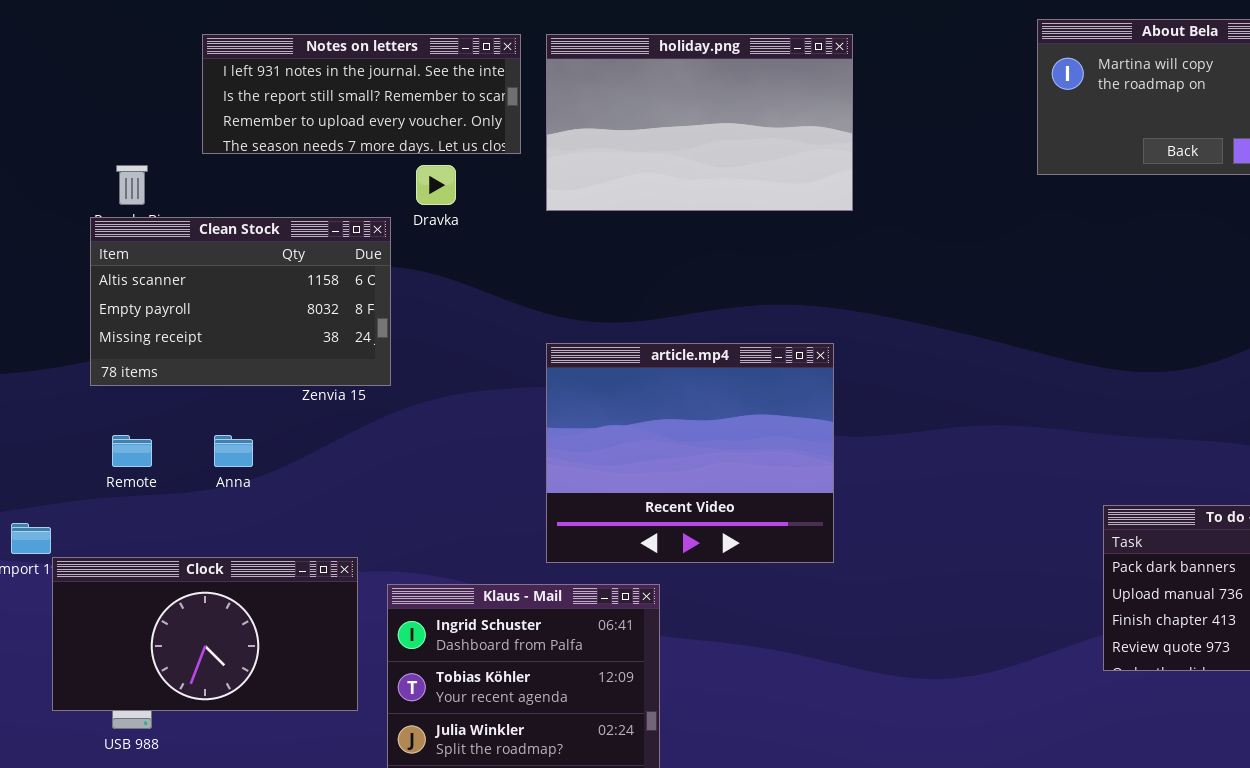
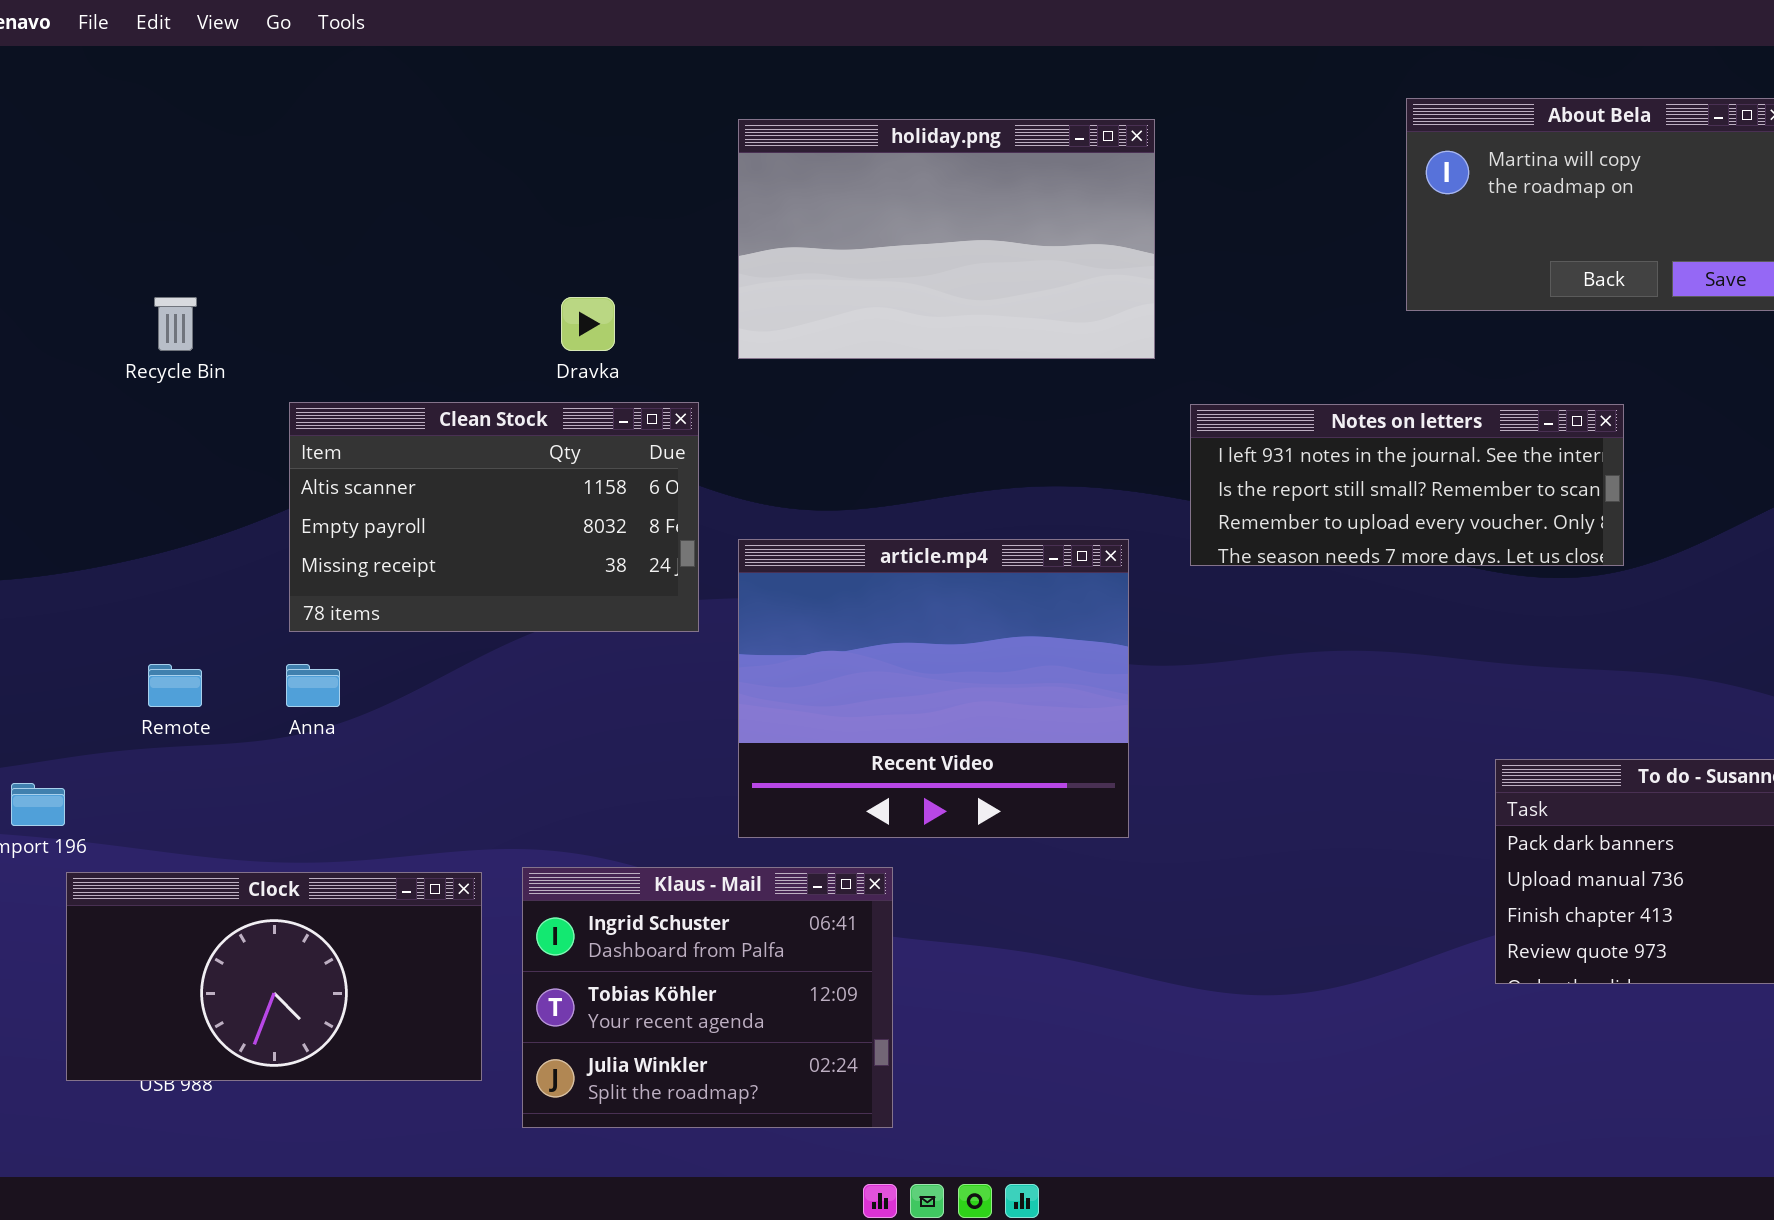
Notes on letters: [202,34,521,154] -> [1190,404,1624,566], moved
Clean Stock: [90,217,391,386] -> [289,402,699,632], moved
Clock: [52,557,358,711] -> [66,872,482,1081], moved

